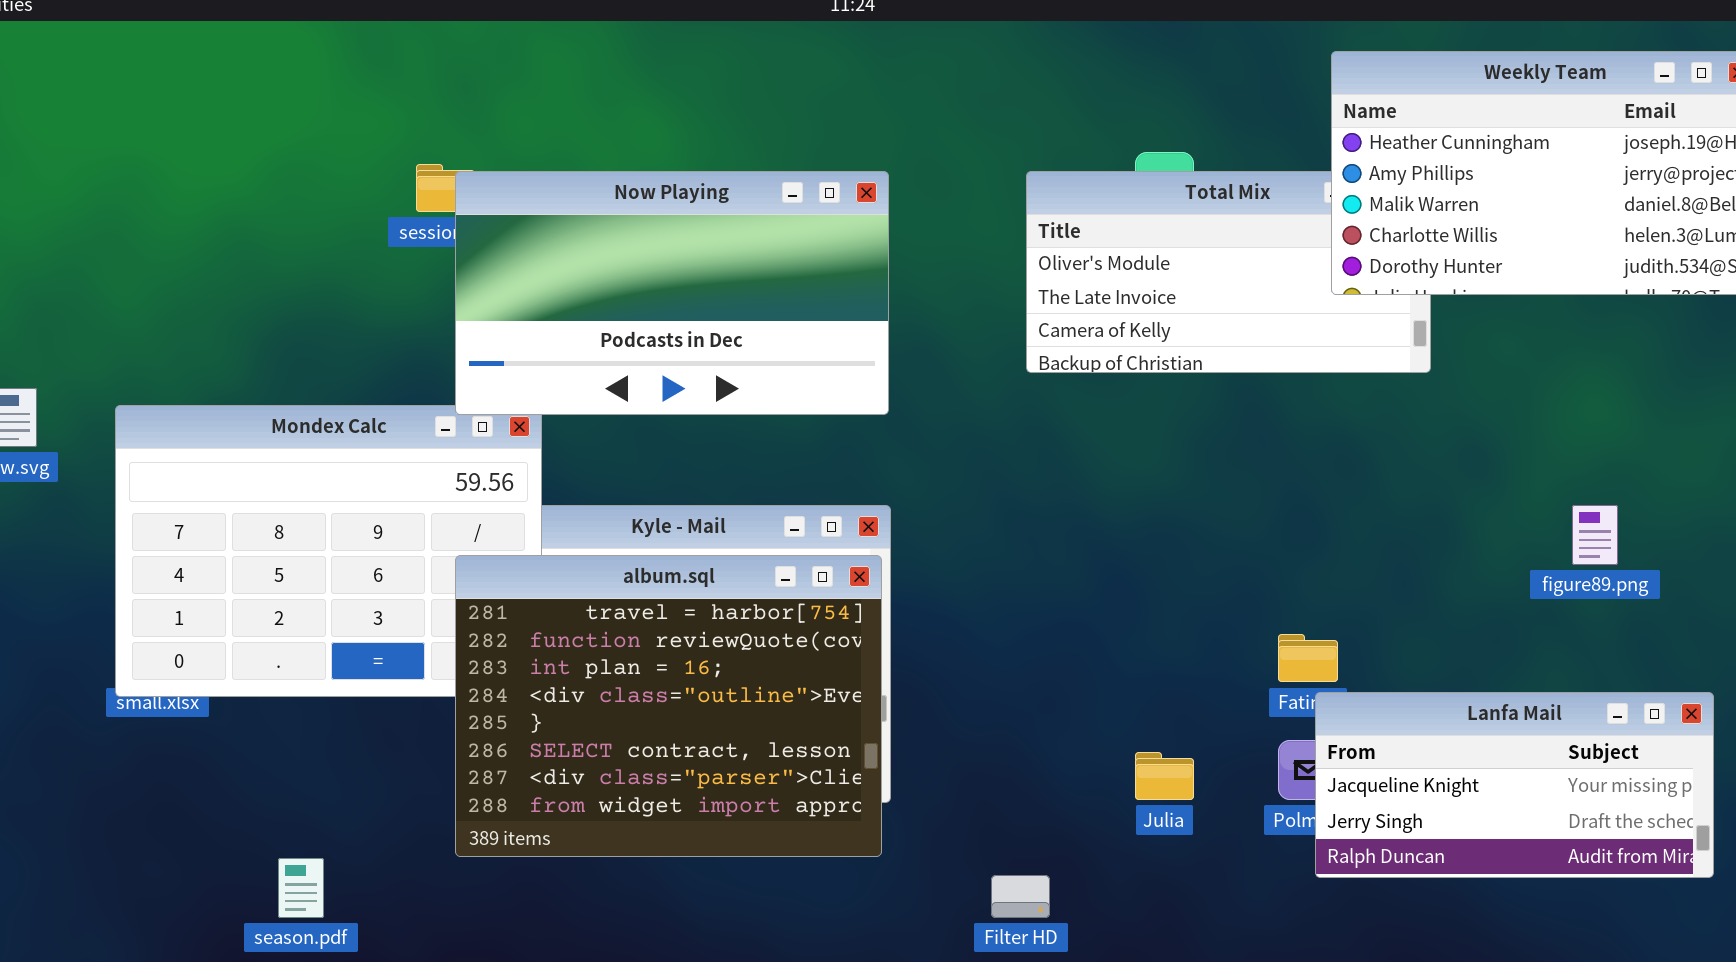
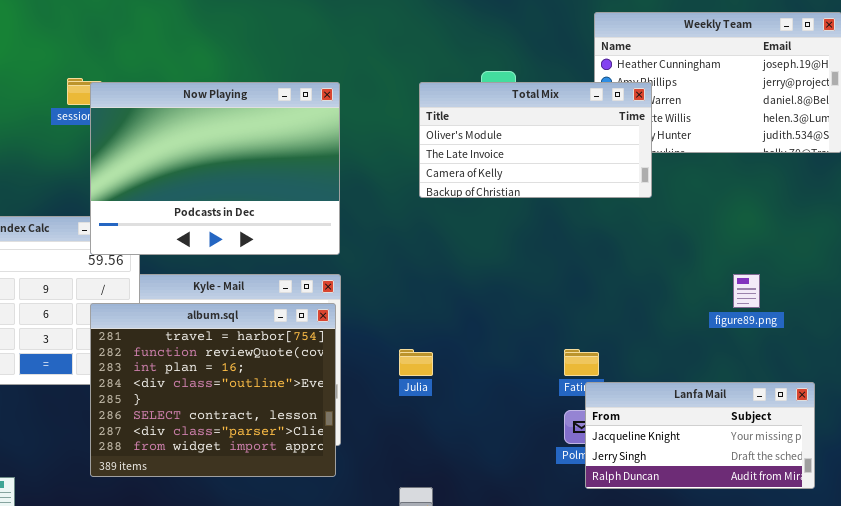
Now Playing: [455,171,889,415] -> [90,82,340,255], resized
Total Mix: [1026,171,1431,373] -> [419,82,652,198], raised
Julia: [1135,752,1194,800] -> [399,349,433,376], moved

